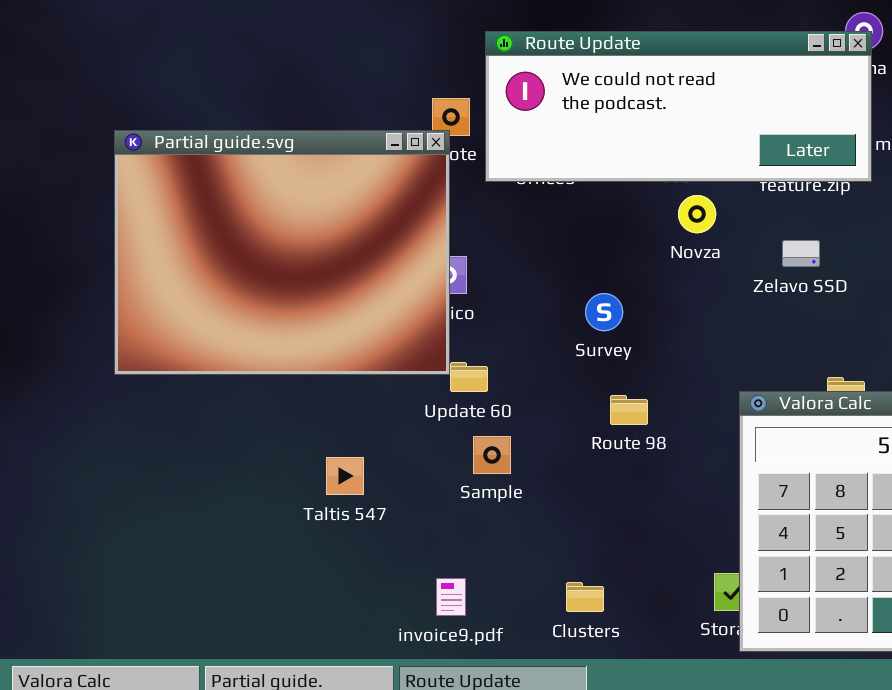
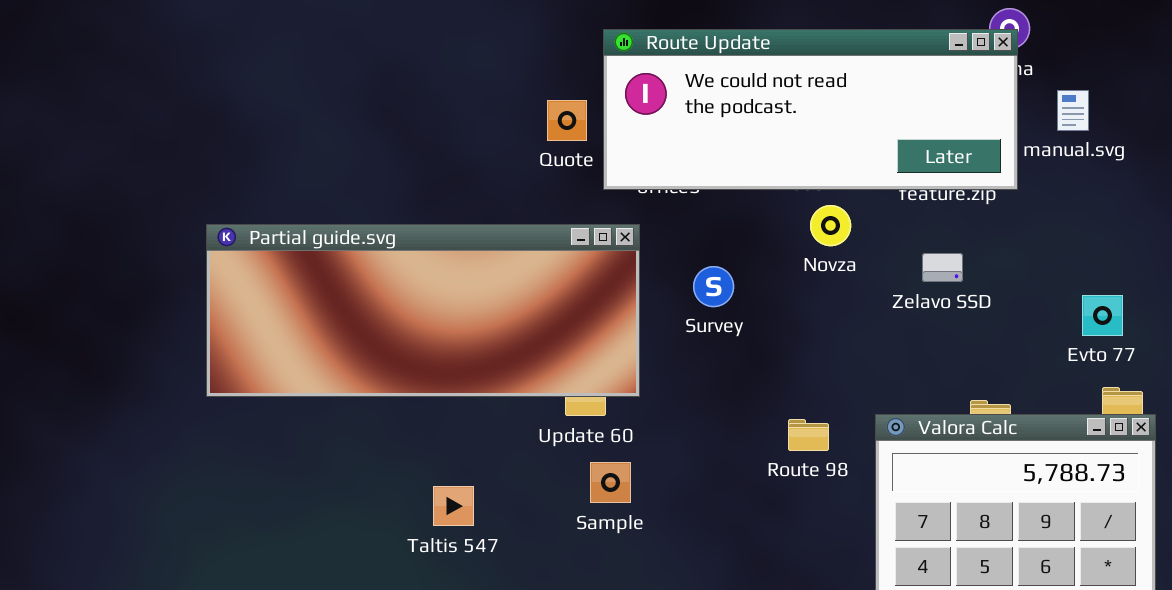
Partial guide.svg: [114,130,450,375] -> [206,224,640,397], resized
Survey: [585,293,623,331] -> [693,266,734,307], moved
Route 98: [610,395,648,425] -> [788,419,829,451], moved

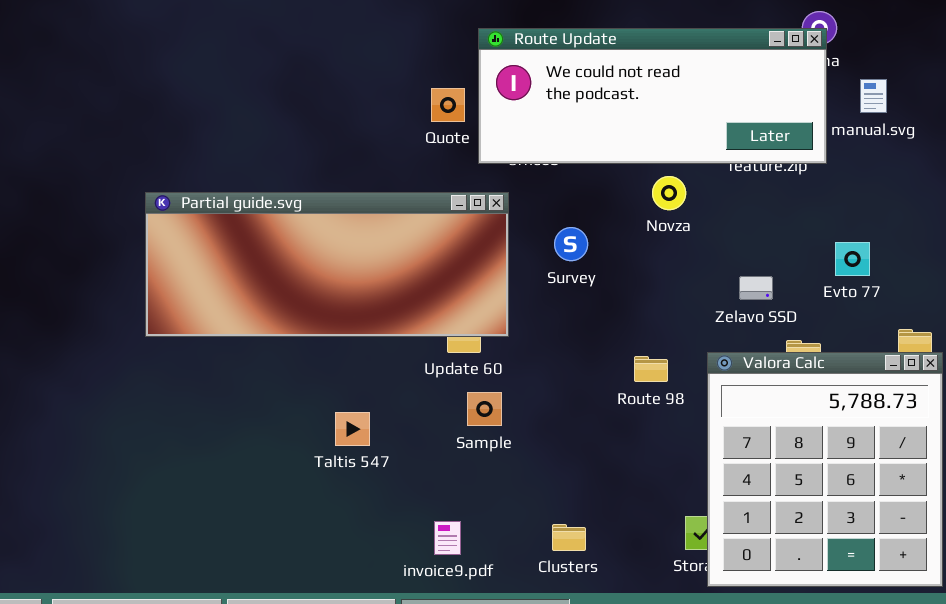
Zelavo SSD: [922,253,963,282] -> [739,276,773,300], moved
Evto 77: [1082,295,1123,336] -> [835,242,870,276], moved

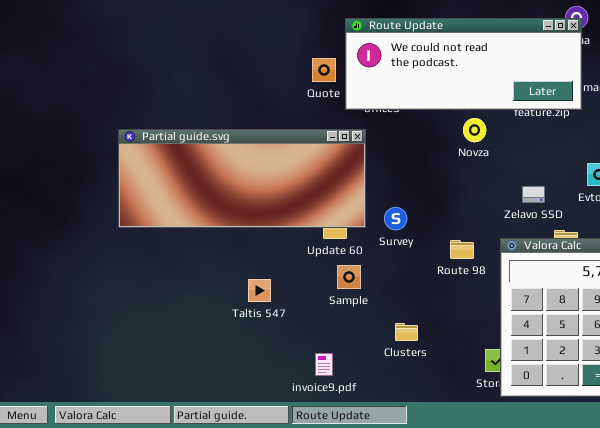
Survey: [554,227,588,261] -> [384,207,407,230], moved
Clusters: [552,524,586,551] -> [395,323,418,341], moved

